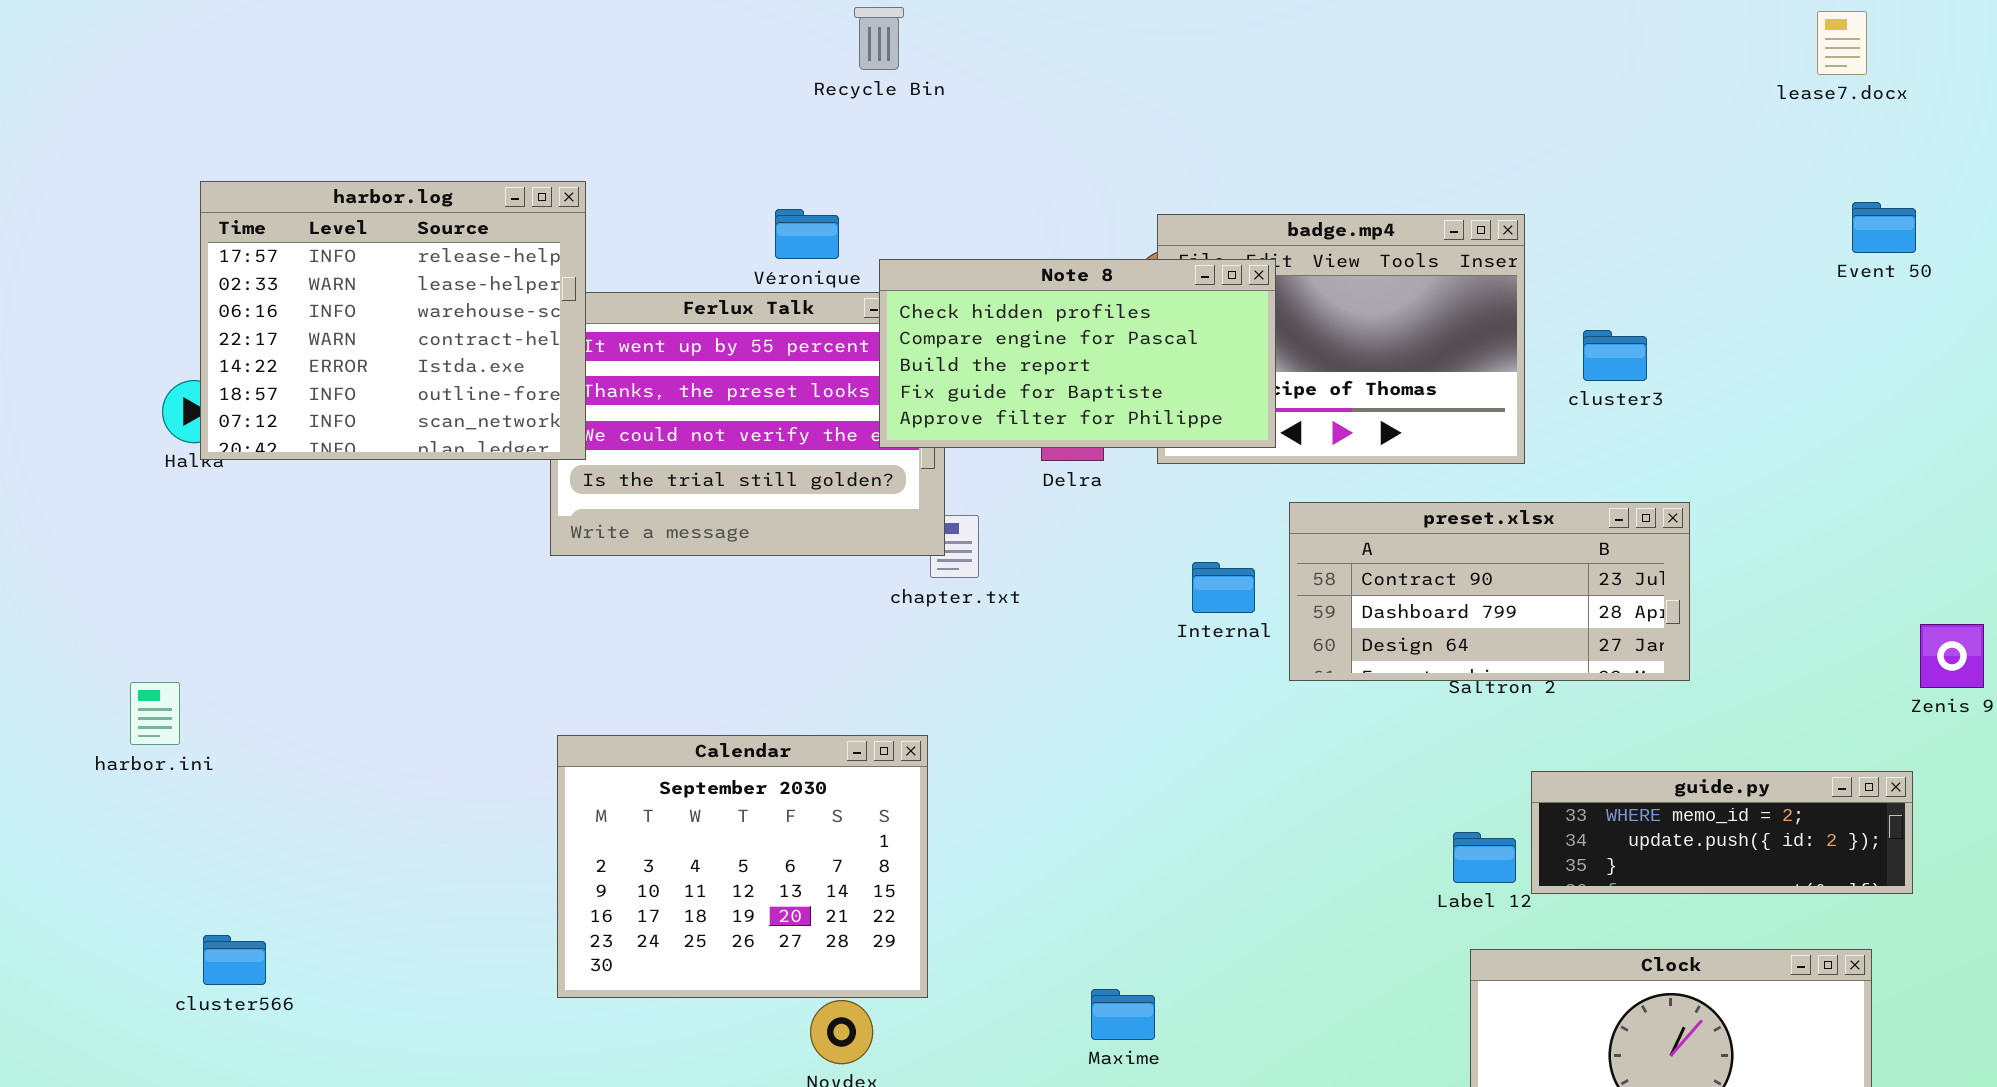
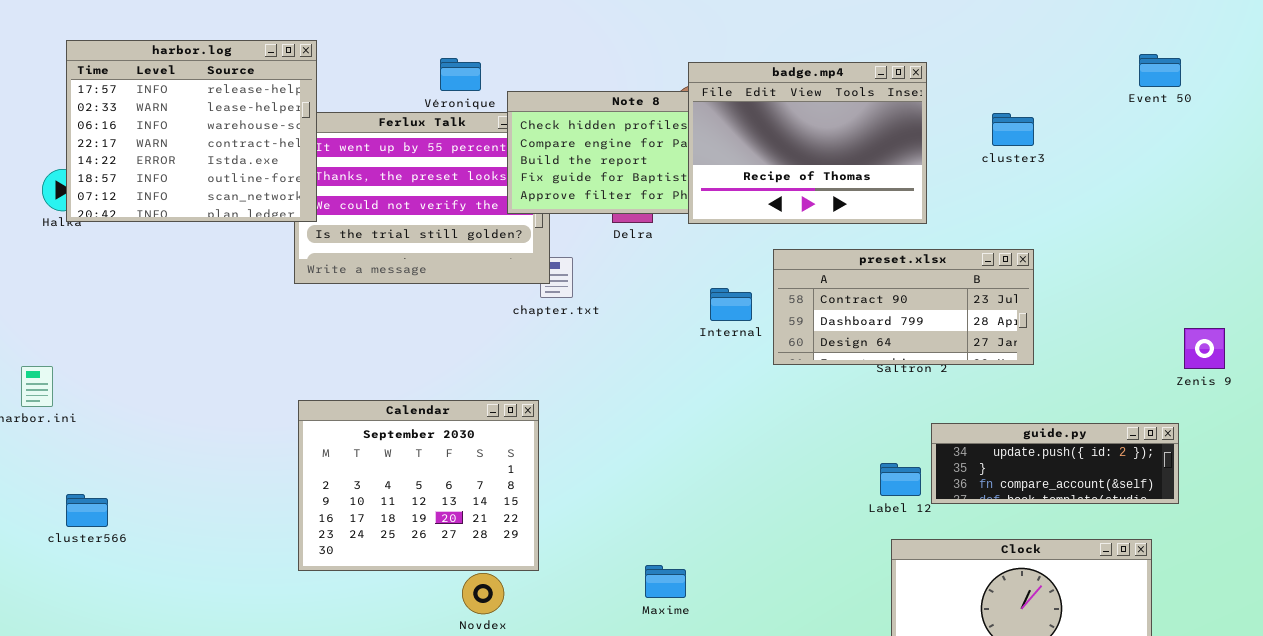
badge.mp4: [1157,214,1525,464] -> [688,62,927,224], raised
cluster3: [1583,330,1647,381] -> [992,113,1034,146], moved
guide.py: [1531,771,1913,894] -> [931,423,1179,504], scrolled down 1 row
cluster566: [203,935,266,985] -> [66,494,108,527], moved

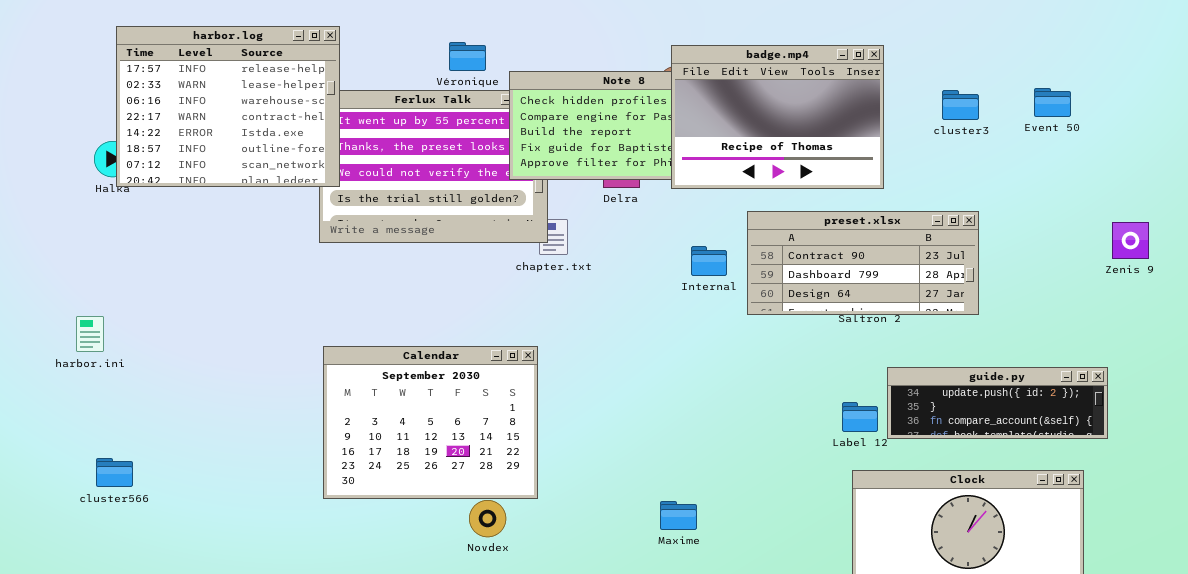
Event 50: [1139,54,1181,87] -> [1034,88,1071,117], moved
Zenis 9: [1184,328,1225,369] -> [1112,222,1149,259], moved
cluster566: [66,494,108,527] -> [96,458,133,487], moved
Maxime: [645,565,686,598] -> [660,501,697,530], moved

